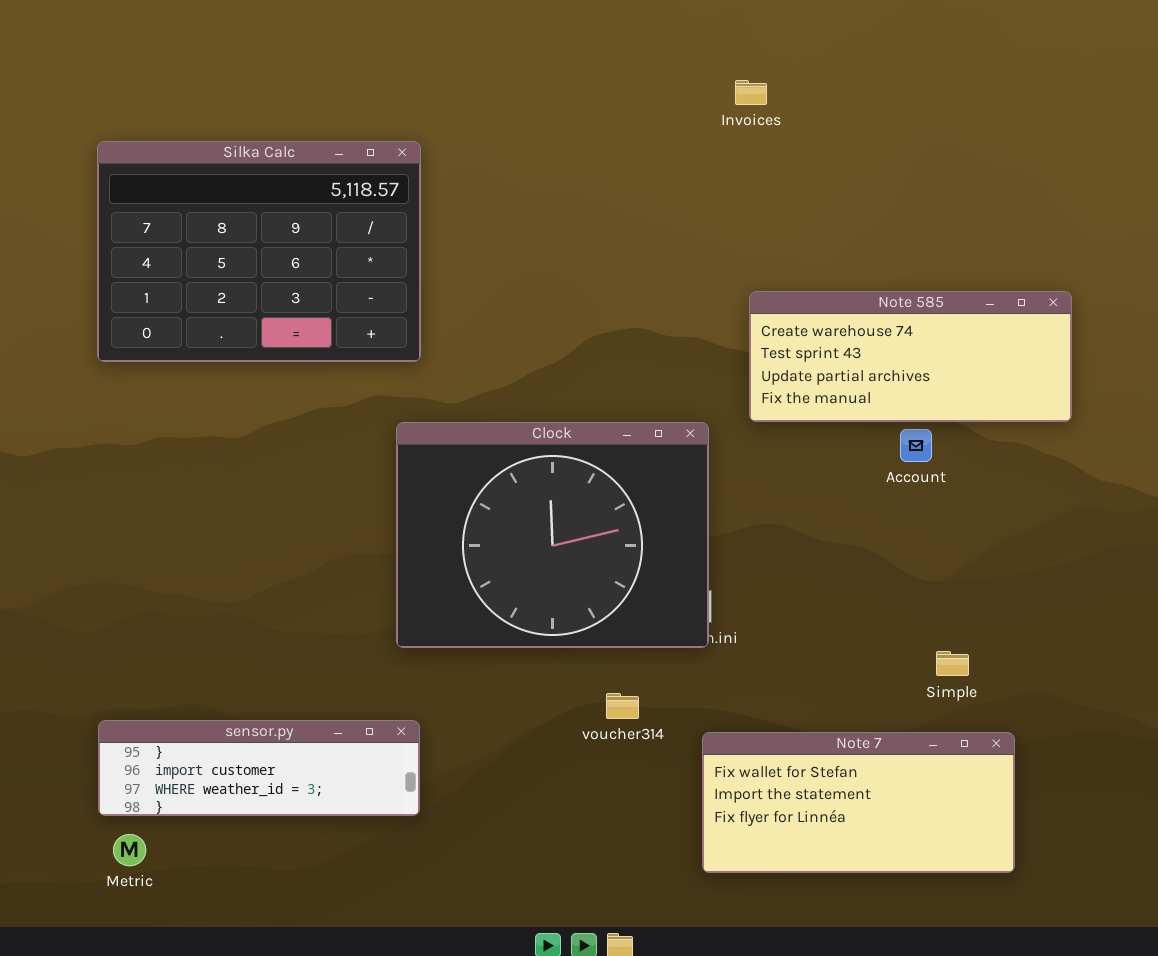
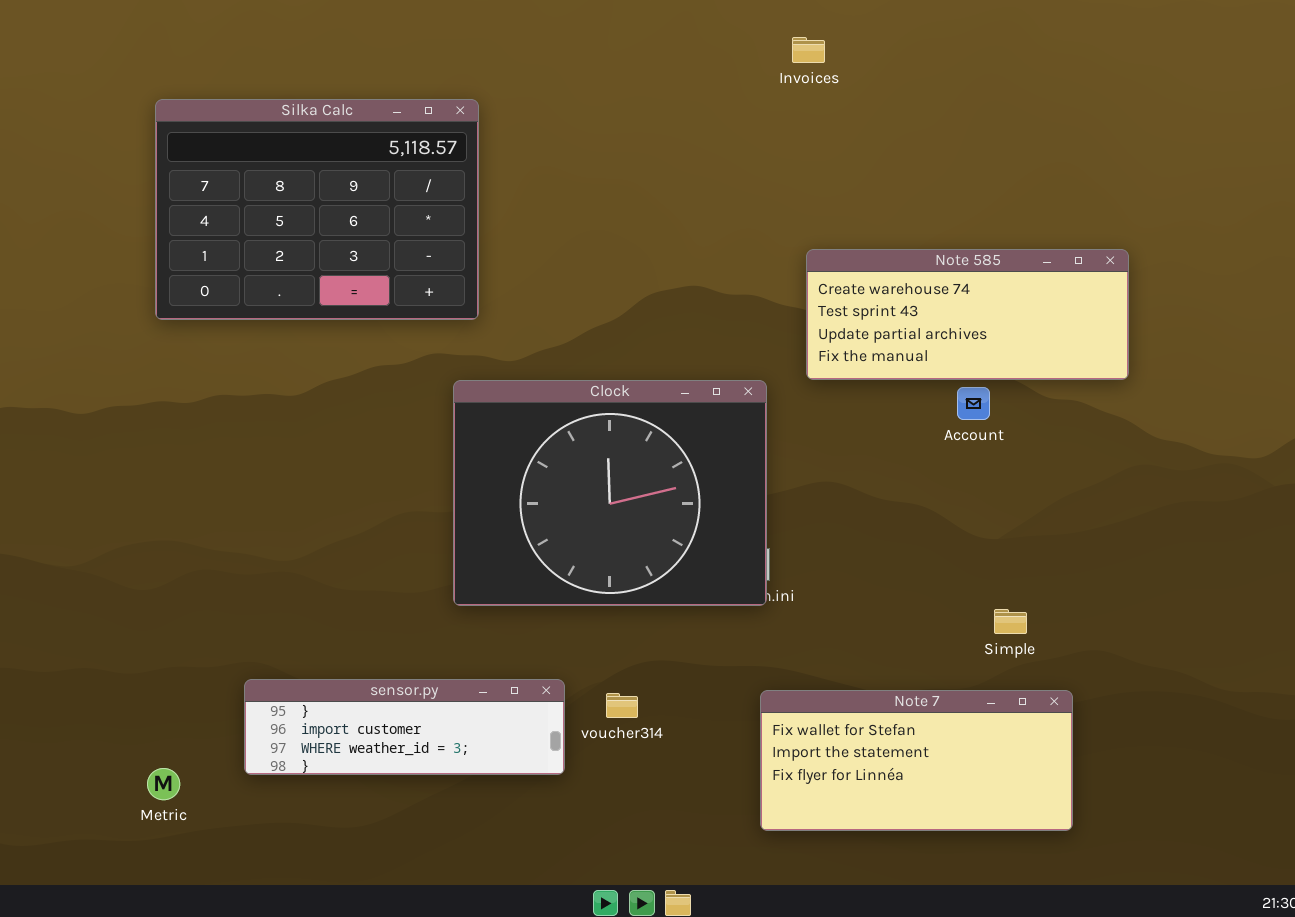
voucher314: [606,693,639,719] -> [606,693,638,718], moved
sensor.py: [98,720,420,816] -> [244,679,565,775], moved
Metric: [113,834,146,866] -> [147,768,180,800], moved

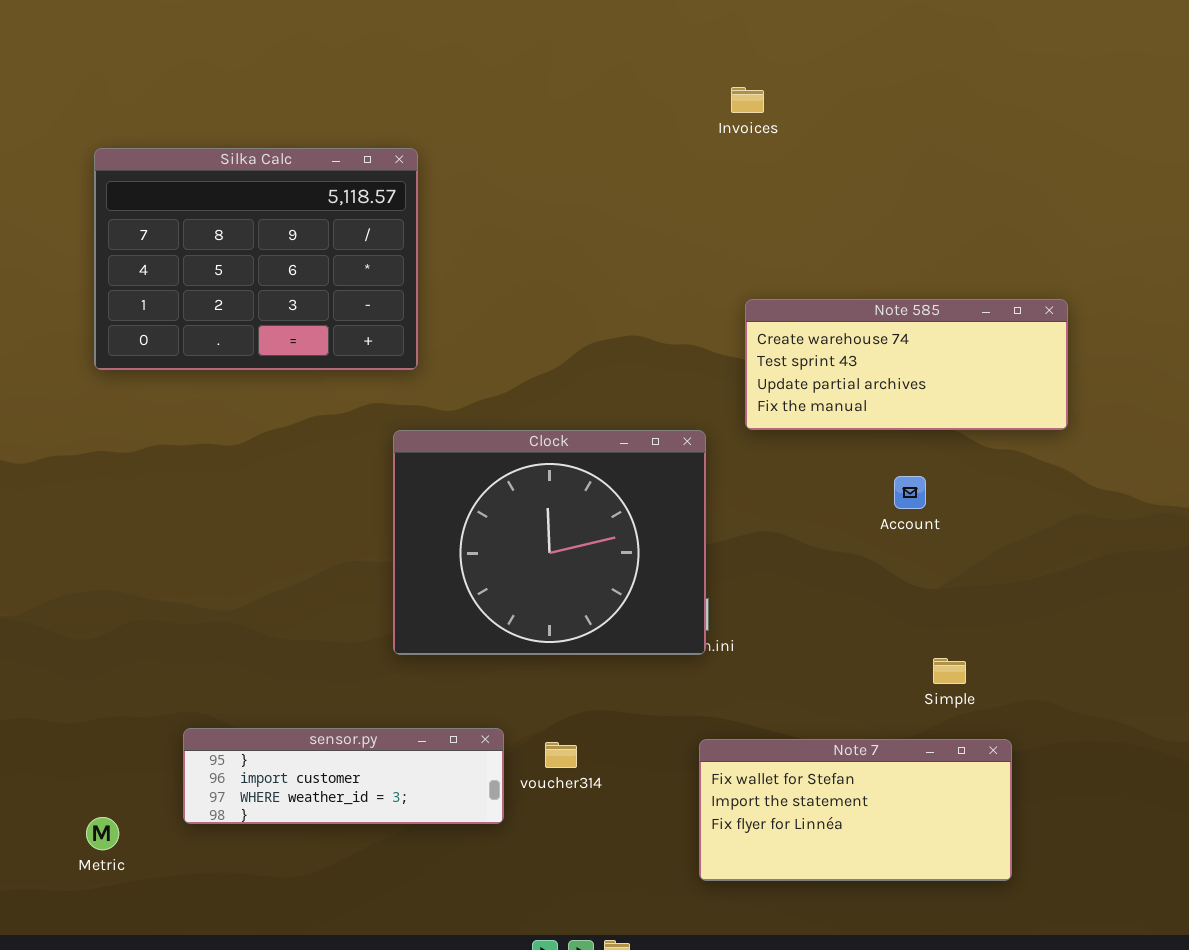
Account: [957,387,990,420] -> [894,476,926,509], moved

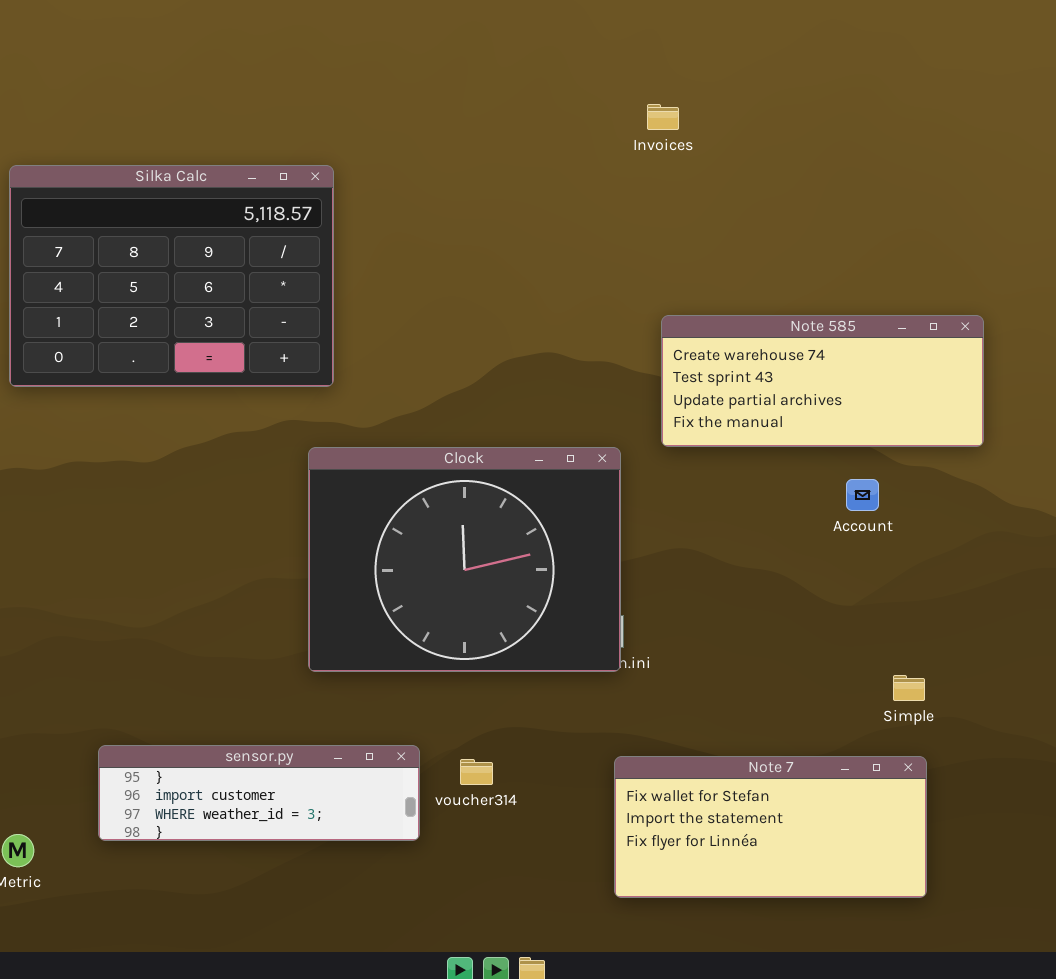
Account: [894,476,926,509] -> [846,479,879,511], moved
Simple: [933,658,966,684] -> [893,675,925,701], moved

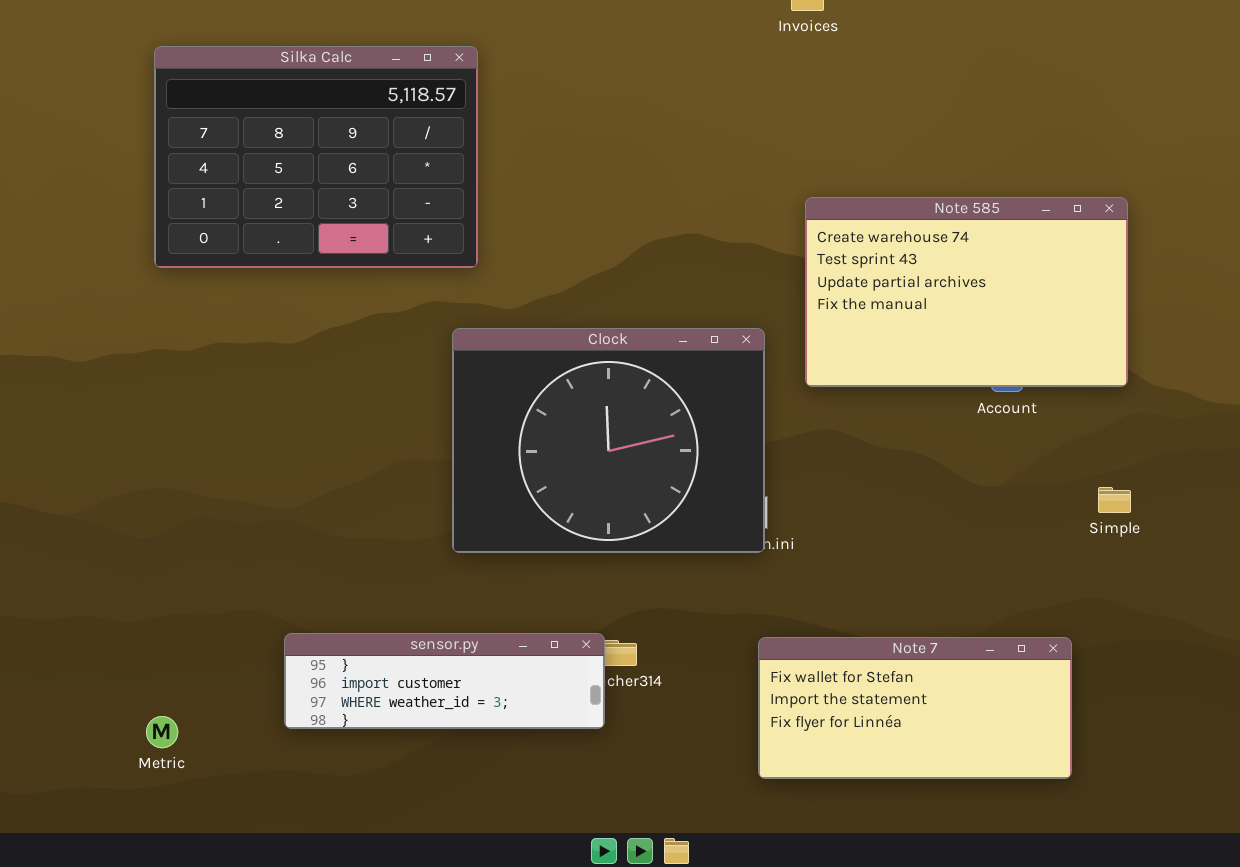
Note 585: [661,315,984,447] -> [805,197,1128,387], resized
Simple: [893,675,925,701] -> [1098,487,1131,513], moved
sensor.py: [98,745,420,841] -> [284,633,605,729], moved

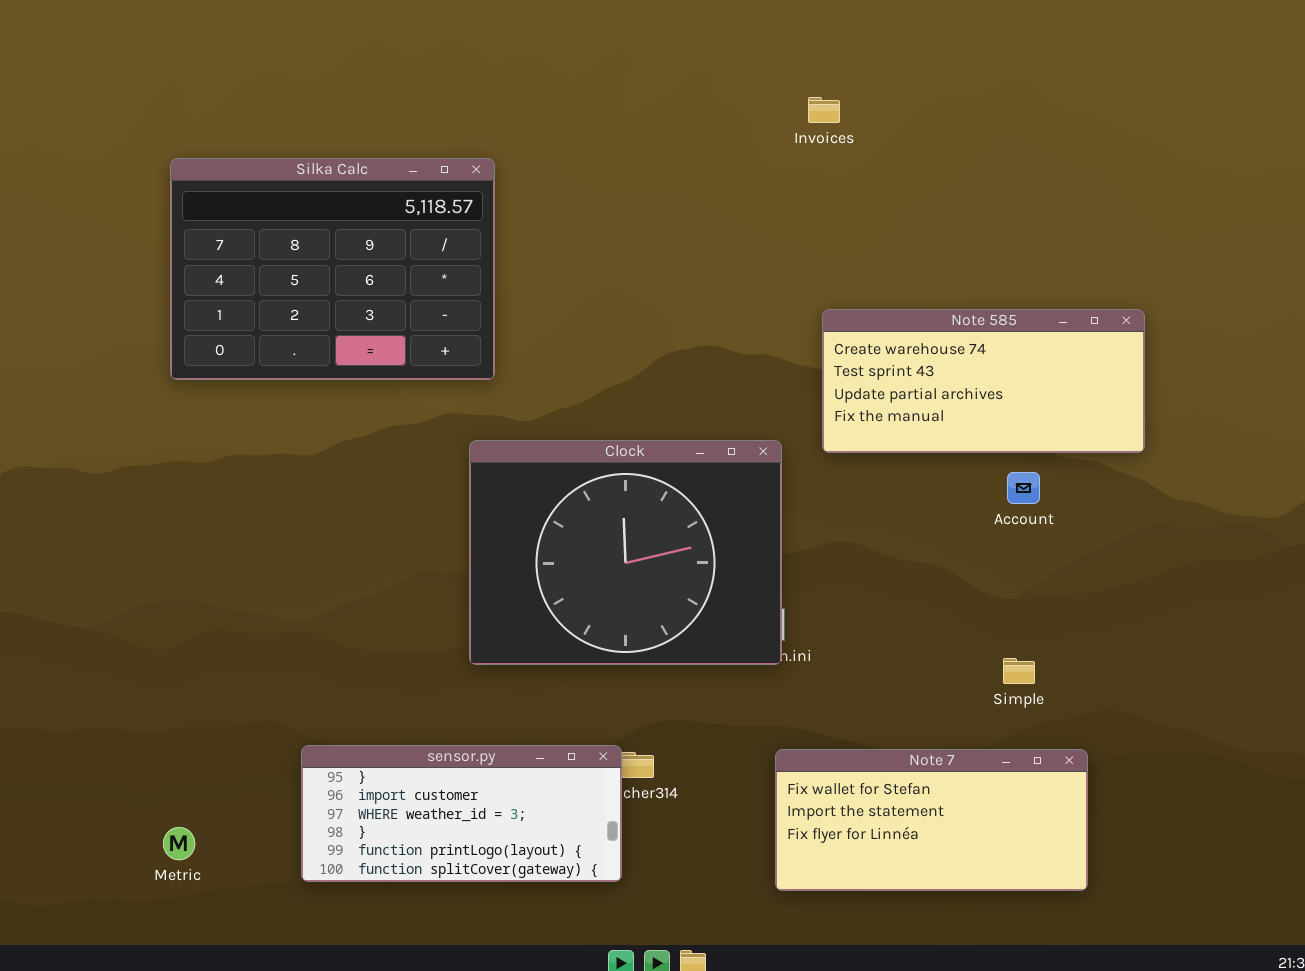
Note 585: [805,197,1128,387] -> [822,309,1145,453], resized
Simple: [1098,487,1131,513] -> [1003,658,1035,684], moved
sensor.py: [284,633,605,729] -> [301,745,622,882], resized

